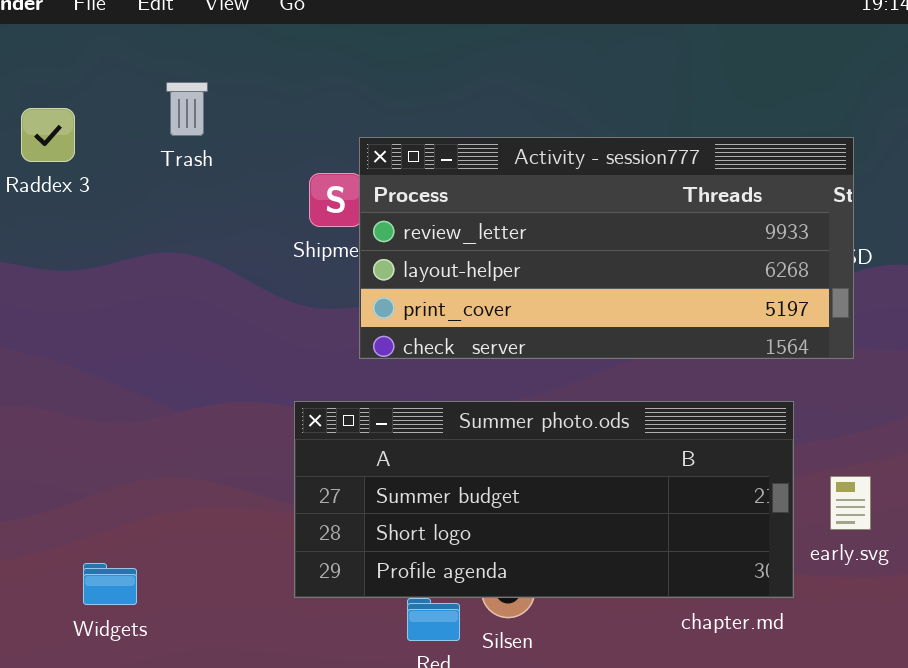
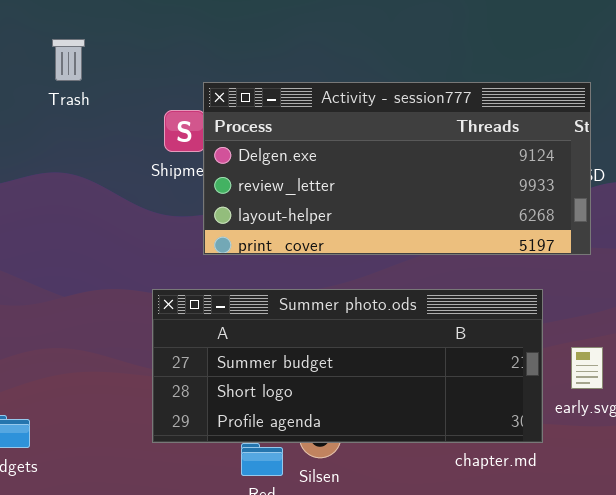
Activity - session777: [359,137,854,359] -> [203,82,591,255], scrolled up 1 row

